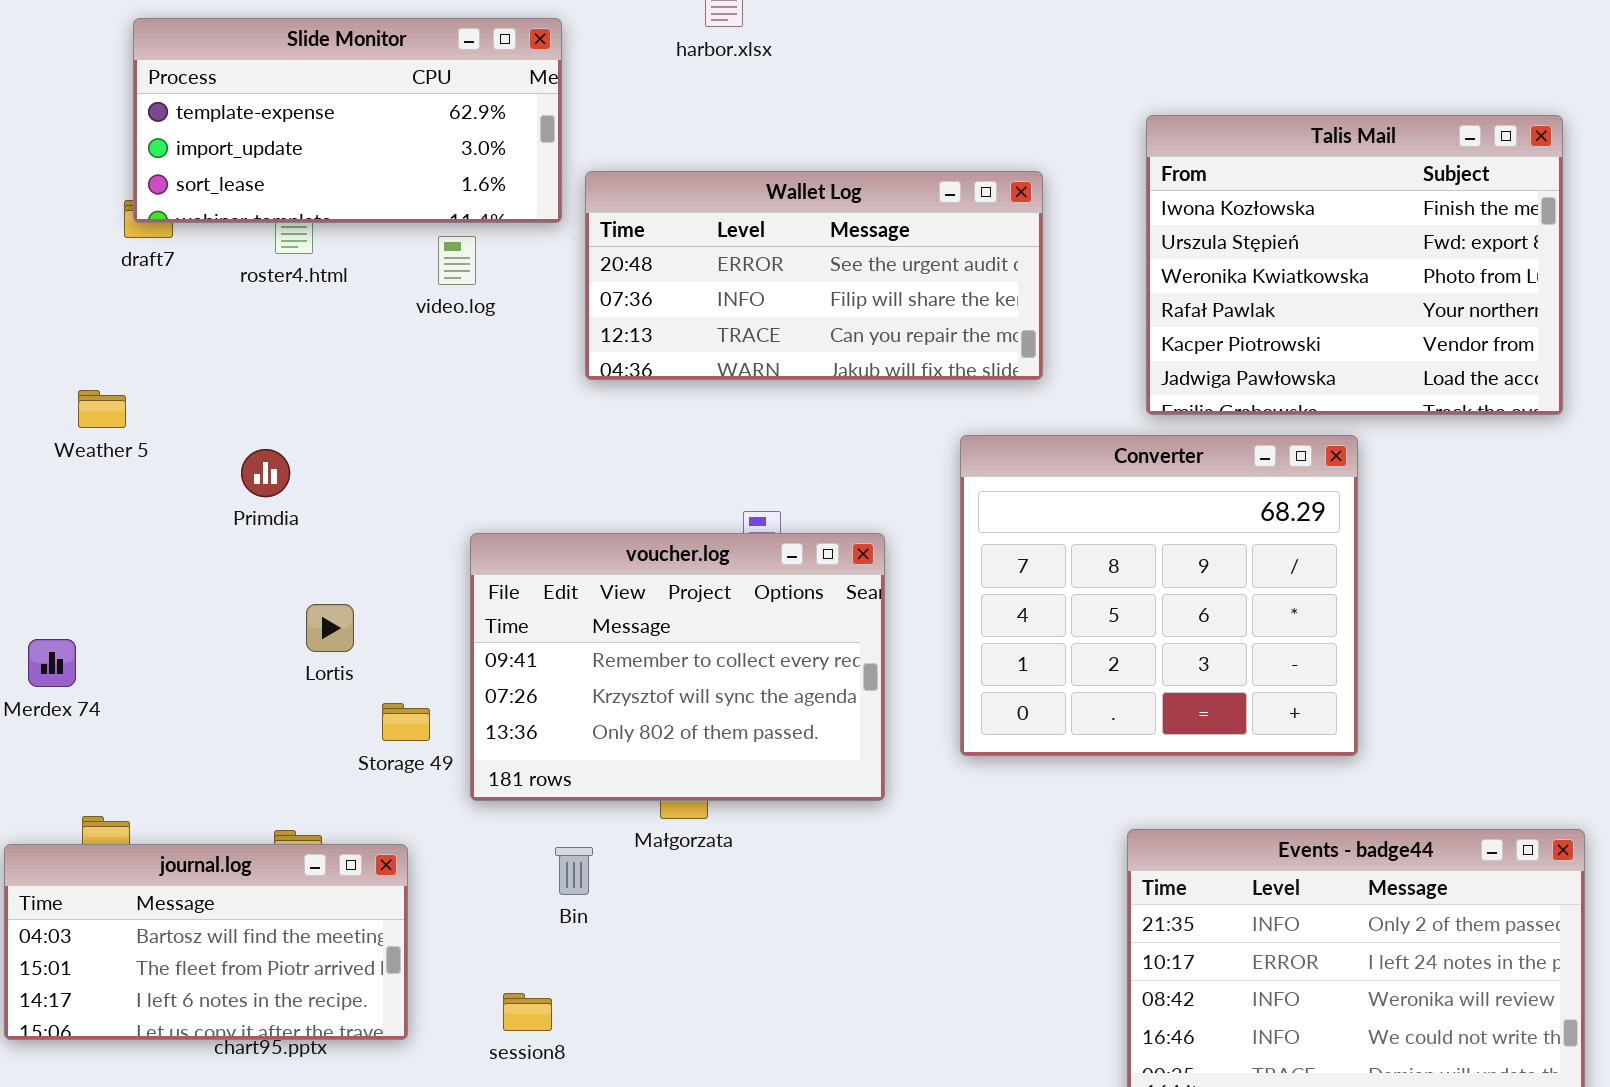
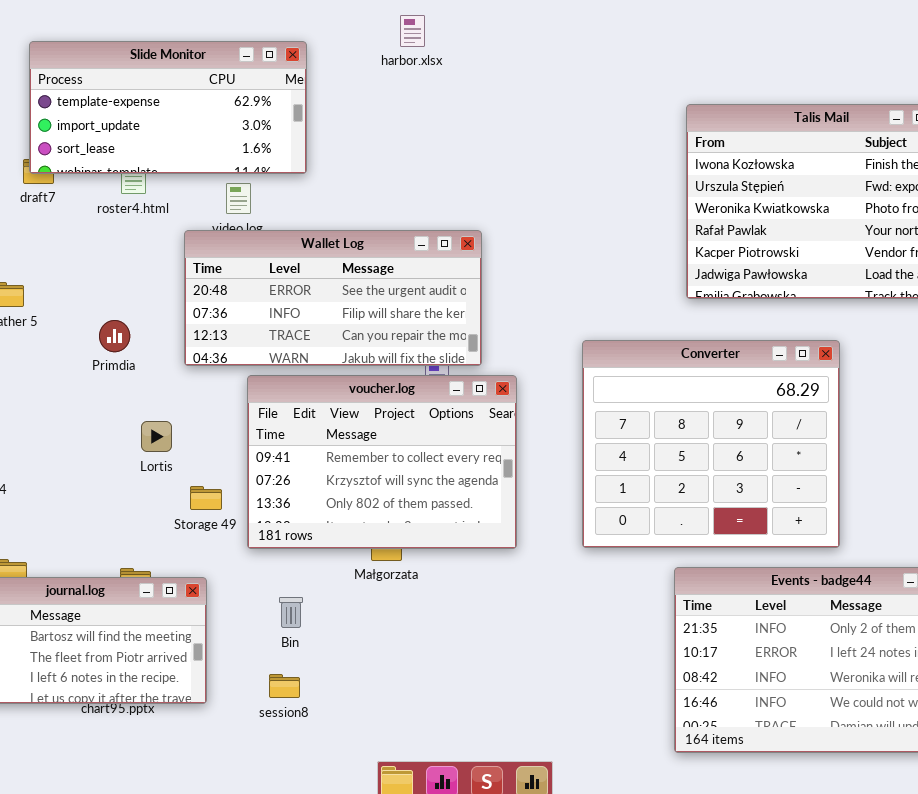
Wallet Log: [585,171,1043,380] -> [184,230,482,366], moved
Converter: [960,435,1358,756] -> [582,340,840,548], moved
Bin: [555,847,593,895] -> [279,597,303,628], moved

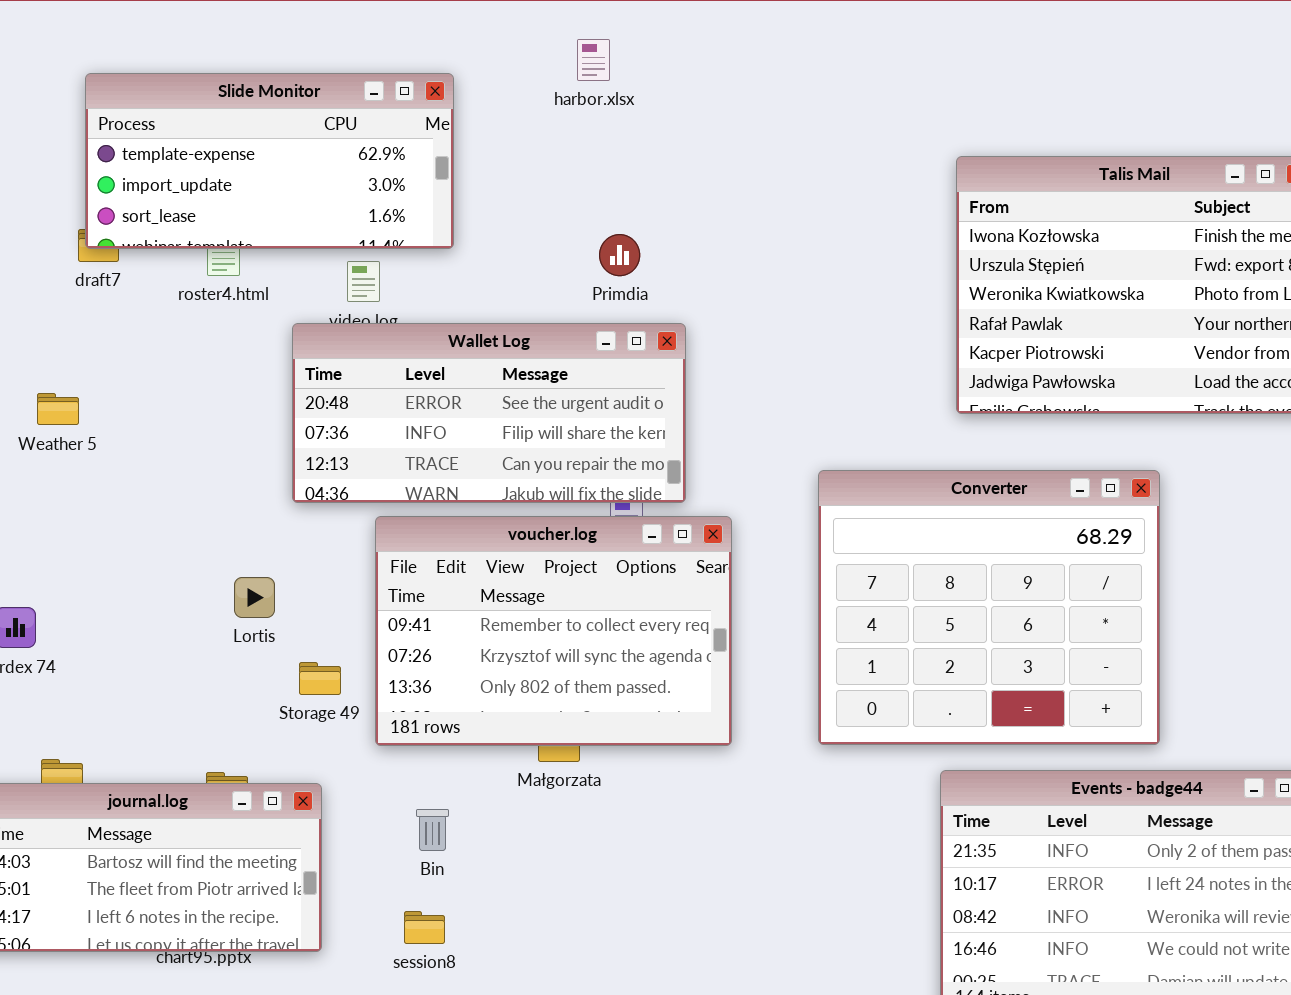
Primdia: [99,320,130,352] -> [599,234,640,276], moved

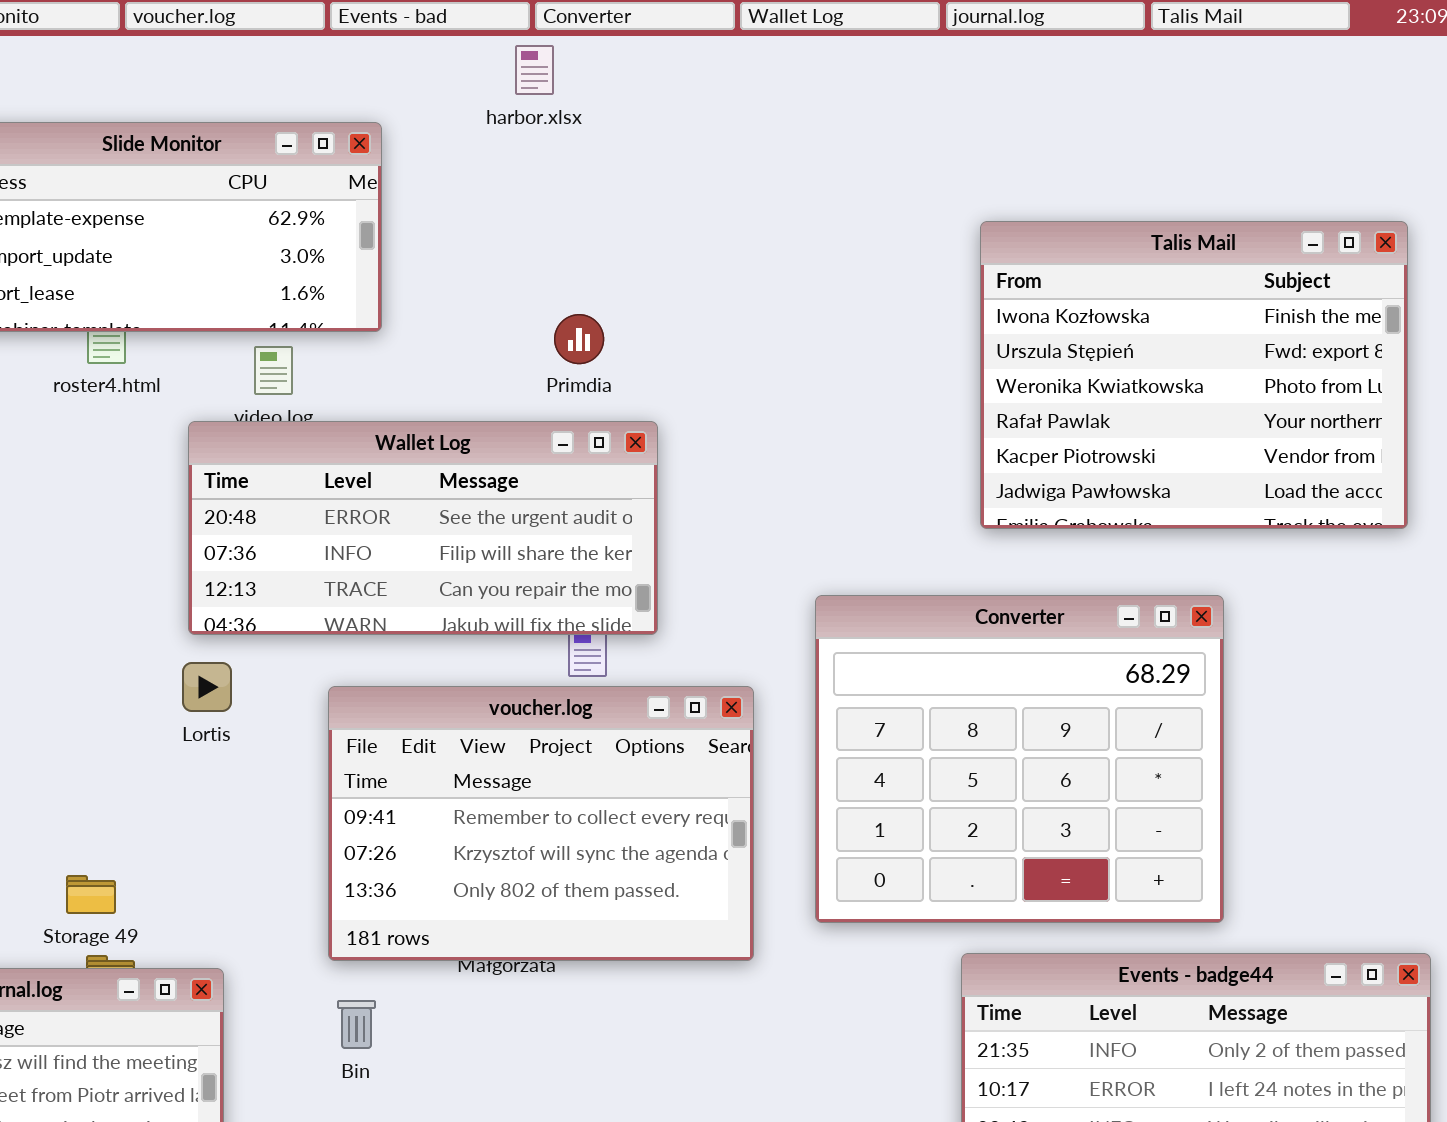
harbor.xlsx: [577,39,610,81] -> [515,45,554,95], moved
voucher.log: [375,516,732,746] -> [328,686,754,961], moved
Lortis: [234,577,275,618] -> [182,662,232,712], moved
Storage 49: [299,662,341,695] -> [66,875,116,914], moved

